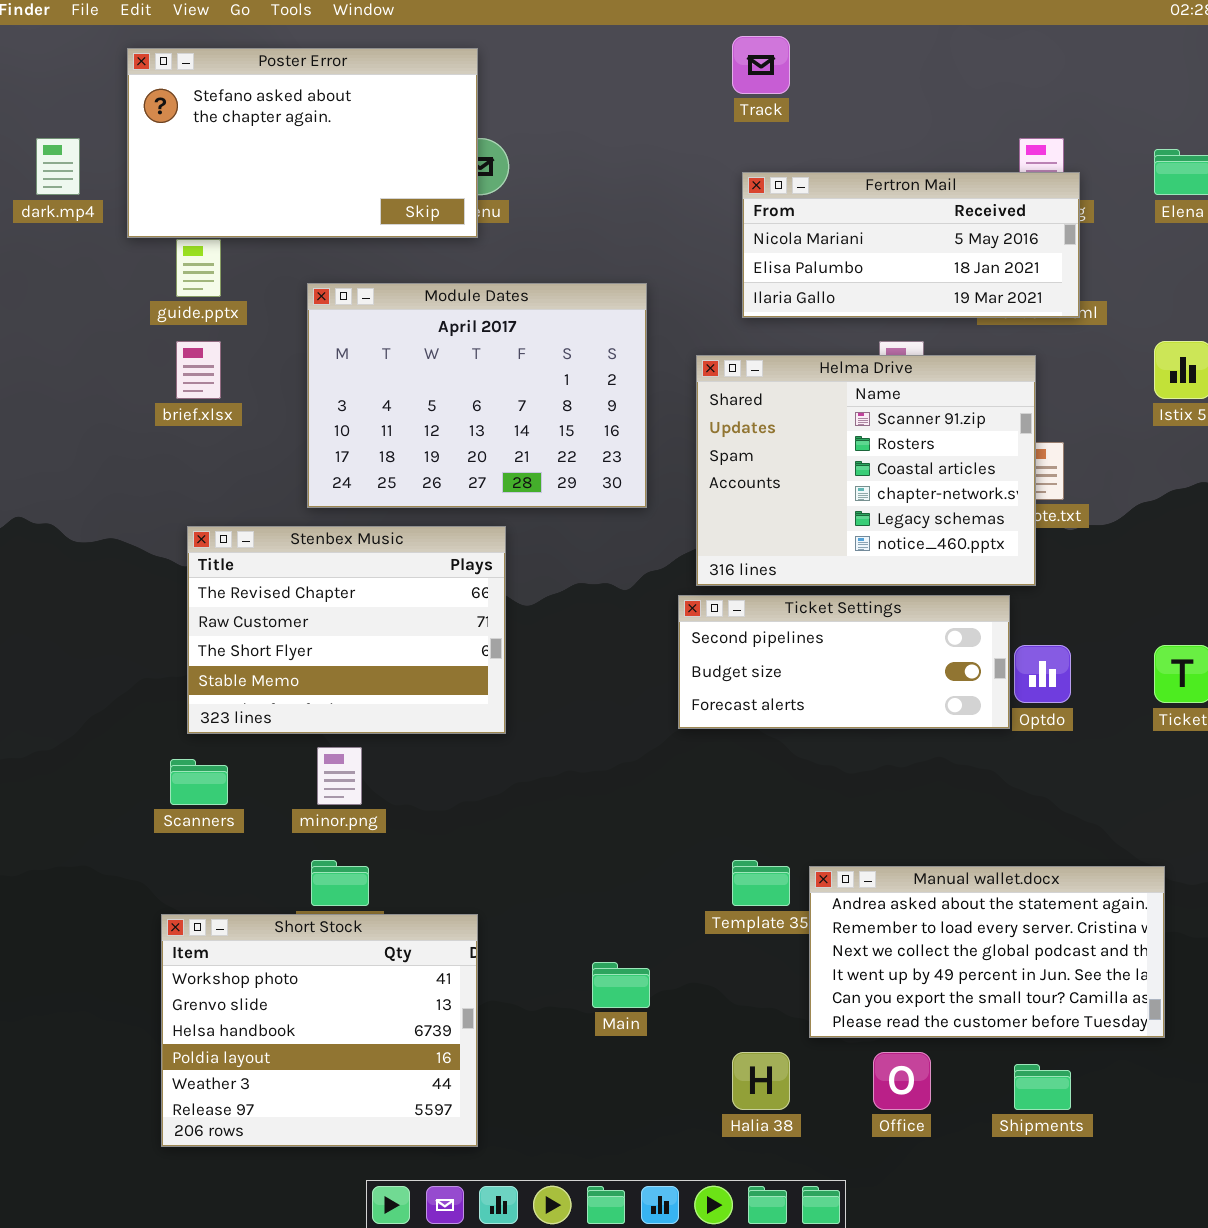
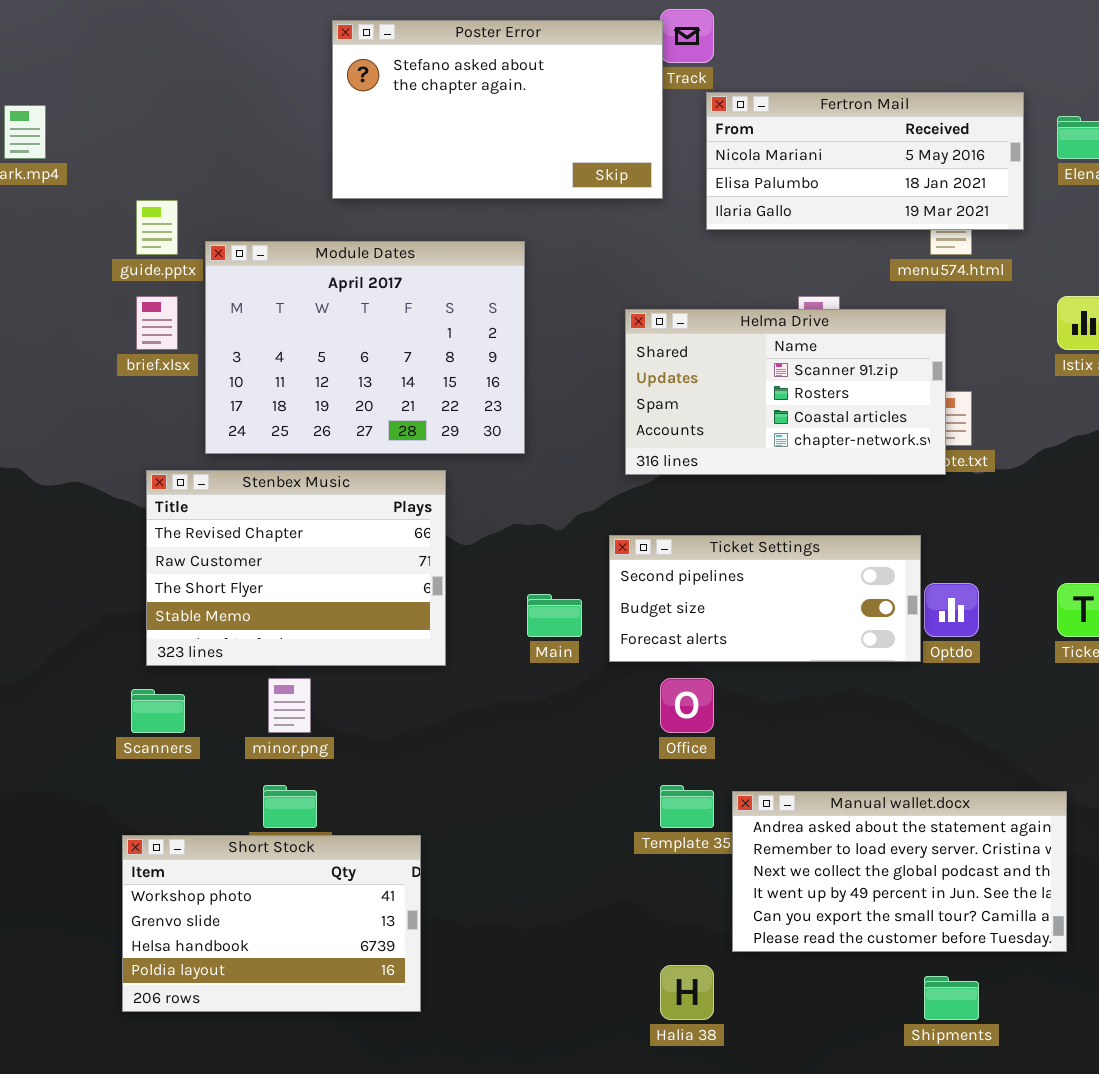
Poster Error: [127,48,478,238] -> [332,20,663,199], moved
Fertron Mail: [742,172,1080,318] -> [706,92,1024,230], moved
Module Dates: [307,283,647,508] -> [205,241,525,454], moved
Helma Drive: [696,355,1036,586] -> [625,309,946,475], resized
Short Stock: [161,914,478,1147] -> [122,835,421,1012], resized
Main: [592,962,650,1008] -> [527,594,582,637], moved
Office: [873,1052,931,1110] -> [660,678,714,733], moved

